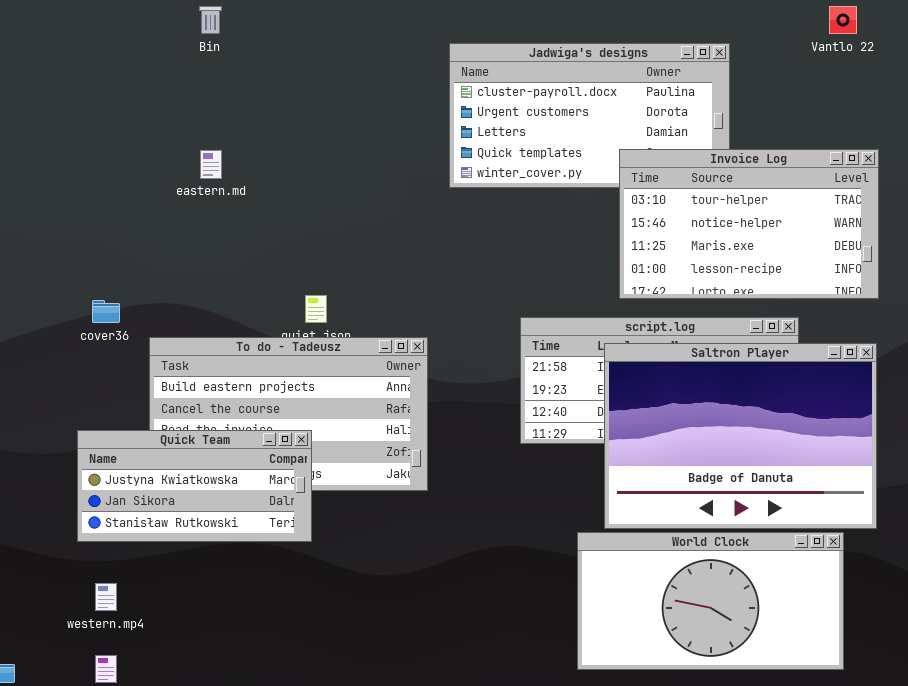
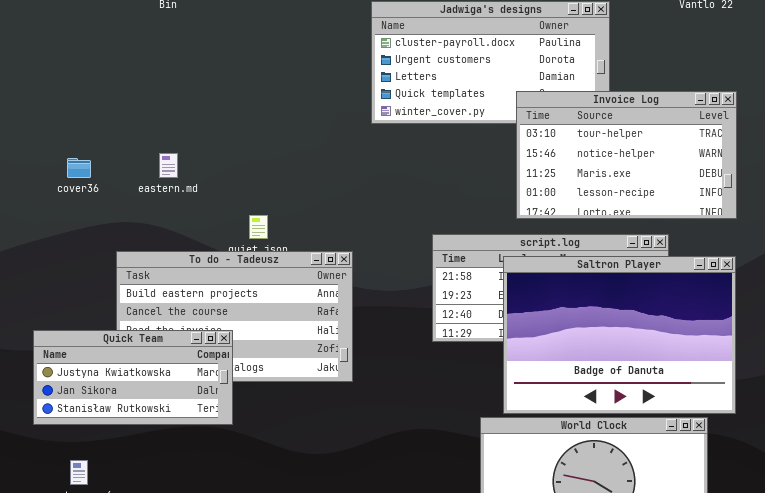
eastern.md: [200,150,222,179] -> [159,153,178,178], moved
cover36: [92,300,120,323] -> [67,158,91,178], moved
Quick Team: [77,430,312,542] -> [33,330,233,425], moved

